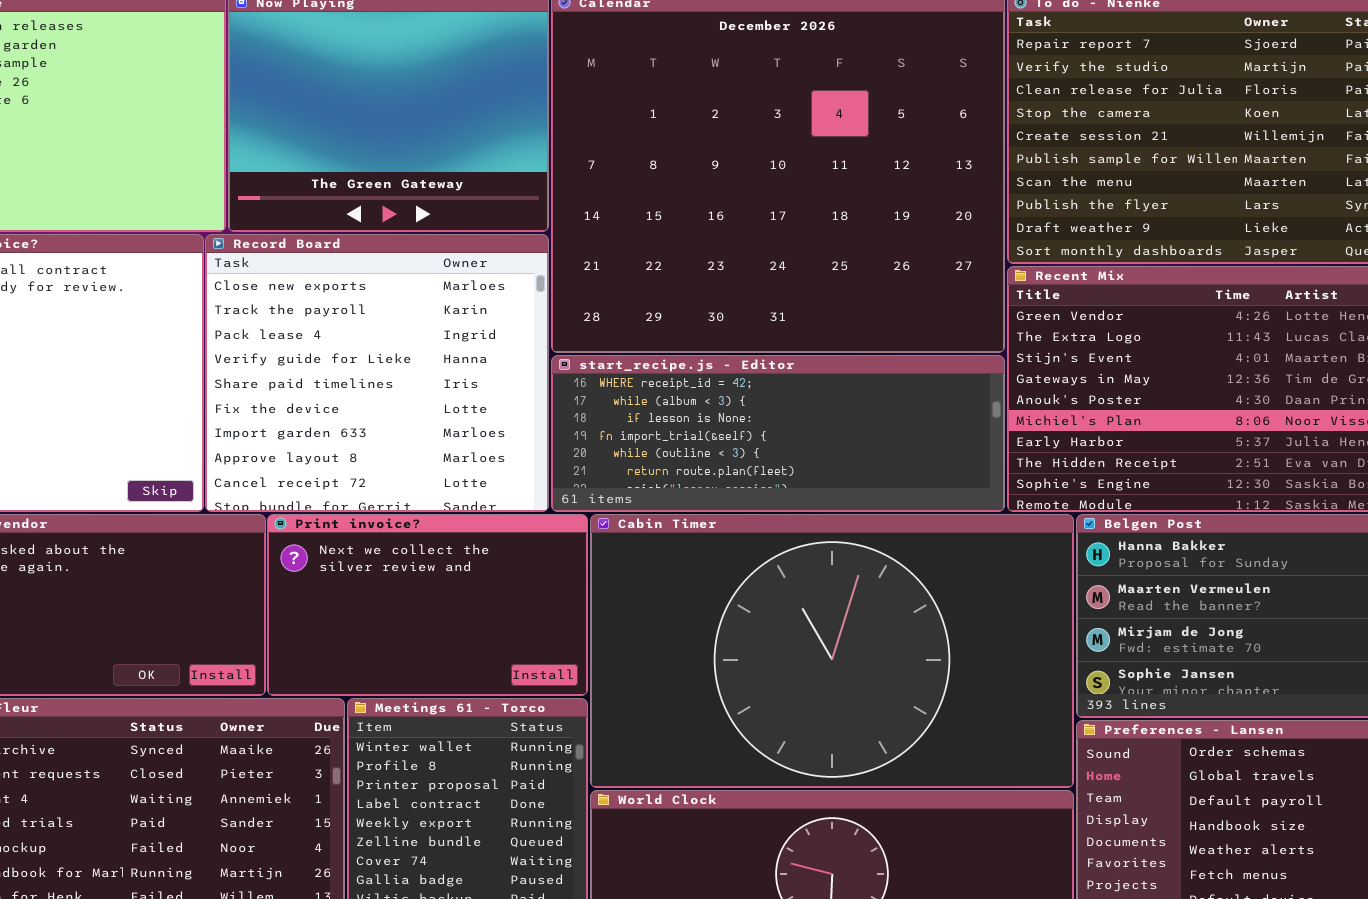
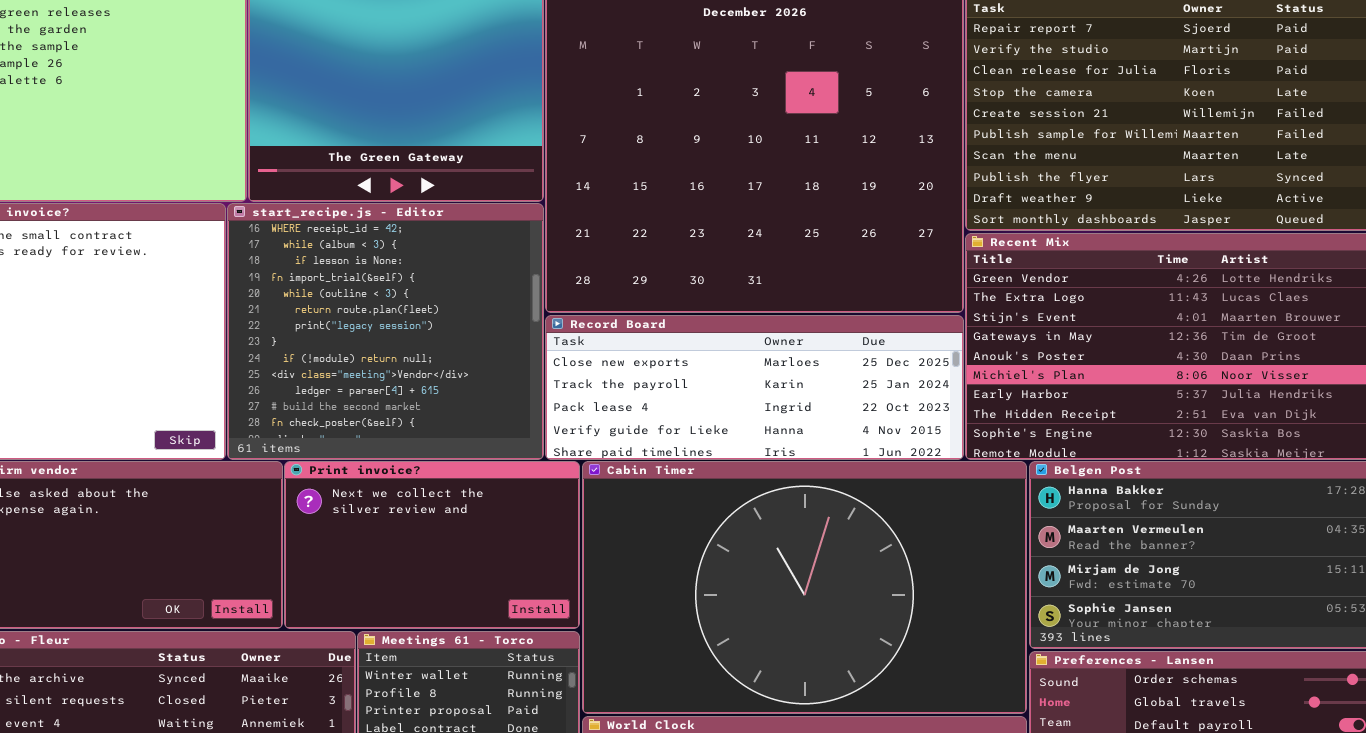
Record Board: [205,234,549,512] -> [545,315,964,460], moved, resized
start_recipe.js - Editor: [551,355,1005,512] -> [227,203,544,460], moved, resized

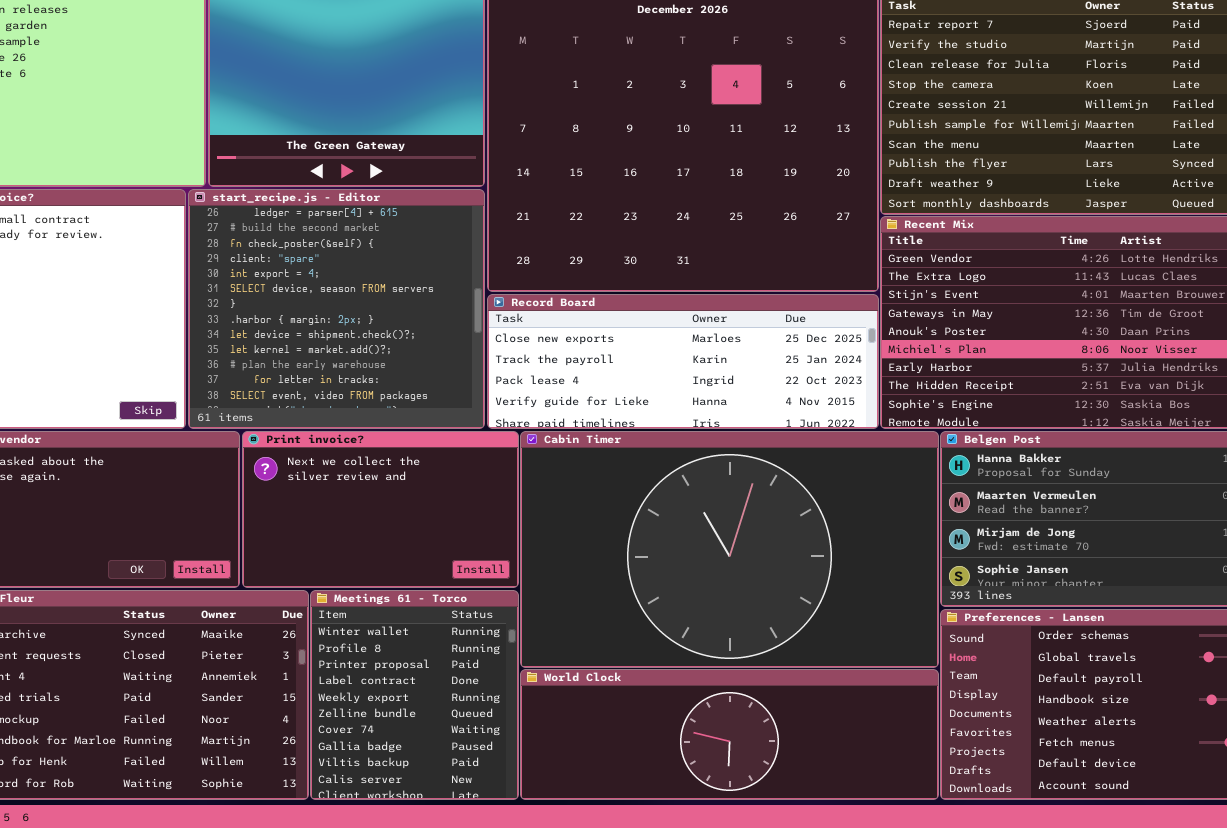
start_recipe.js - Editor: [227,203,544,460] -> [188,189,485,429], scrolled down 10 rows

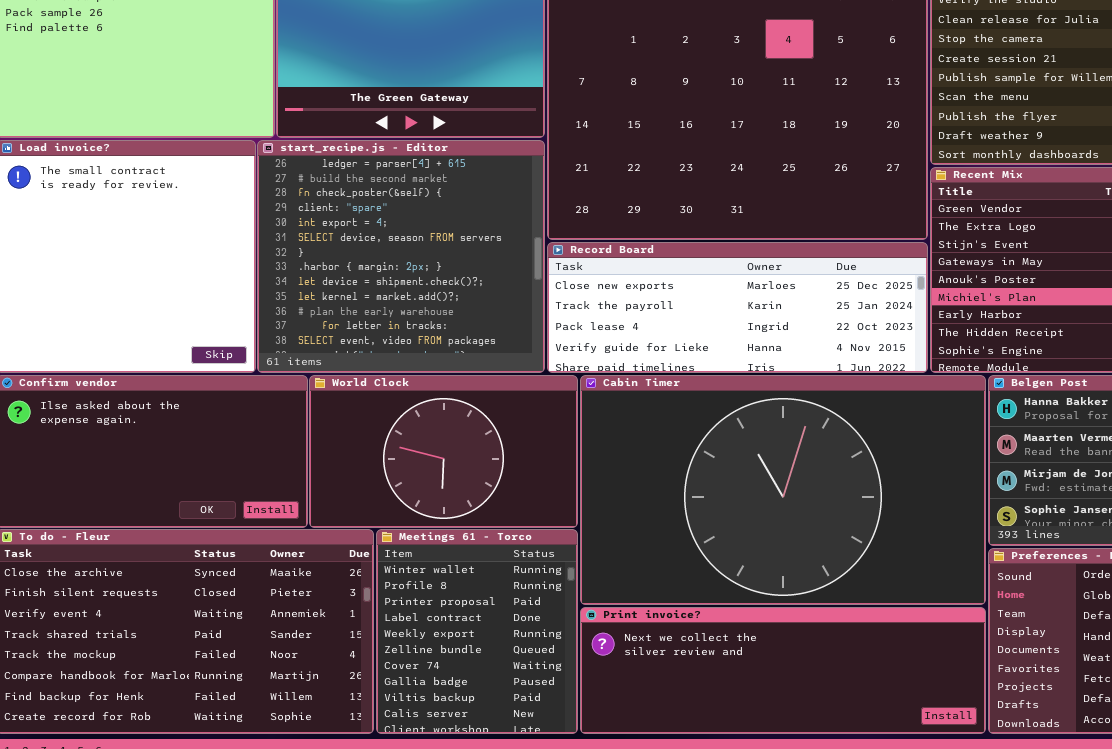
Print invoice?: [242,431,519,588] -> [580,607,986,734], moved, resized
World Clock: [520,669,939,800] -> [309,375,578,528], moved, resized

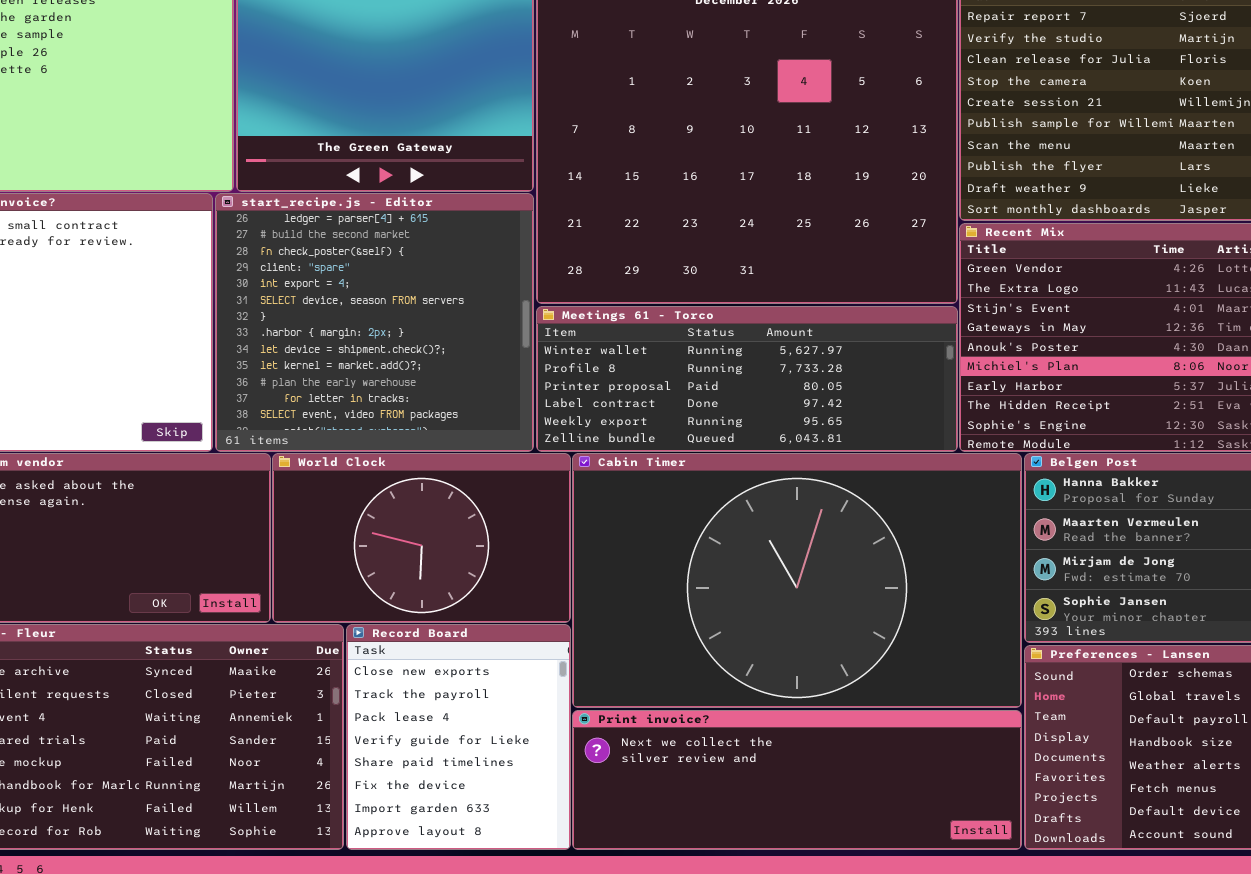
Record Board: [547,242,928,373] -> [346,624,571,850], moved, resized
Meetings 61 - Torco: [376,529,578,734] -> [536,306,958,452], moved, resized

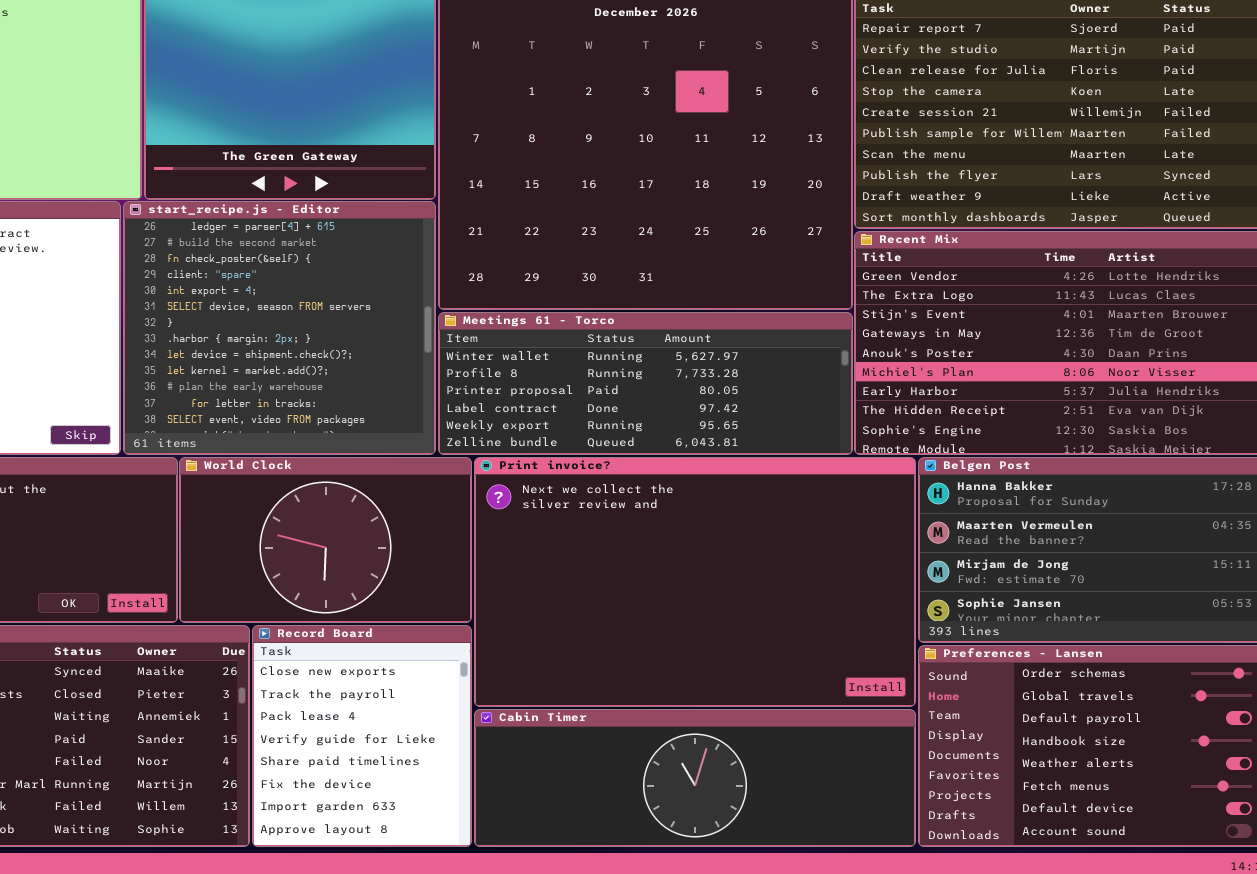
Cabin Timer: [572,453,1022,708] -> [474,709,916,847], moved, resized
Print invoice?: [572,710,1022,850] -> [474,457,916,707], moved, resized

